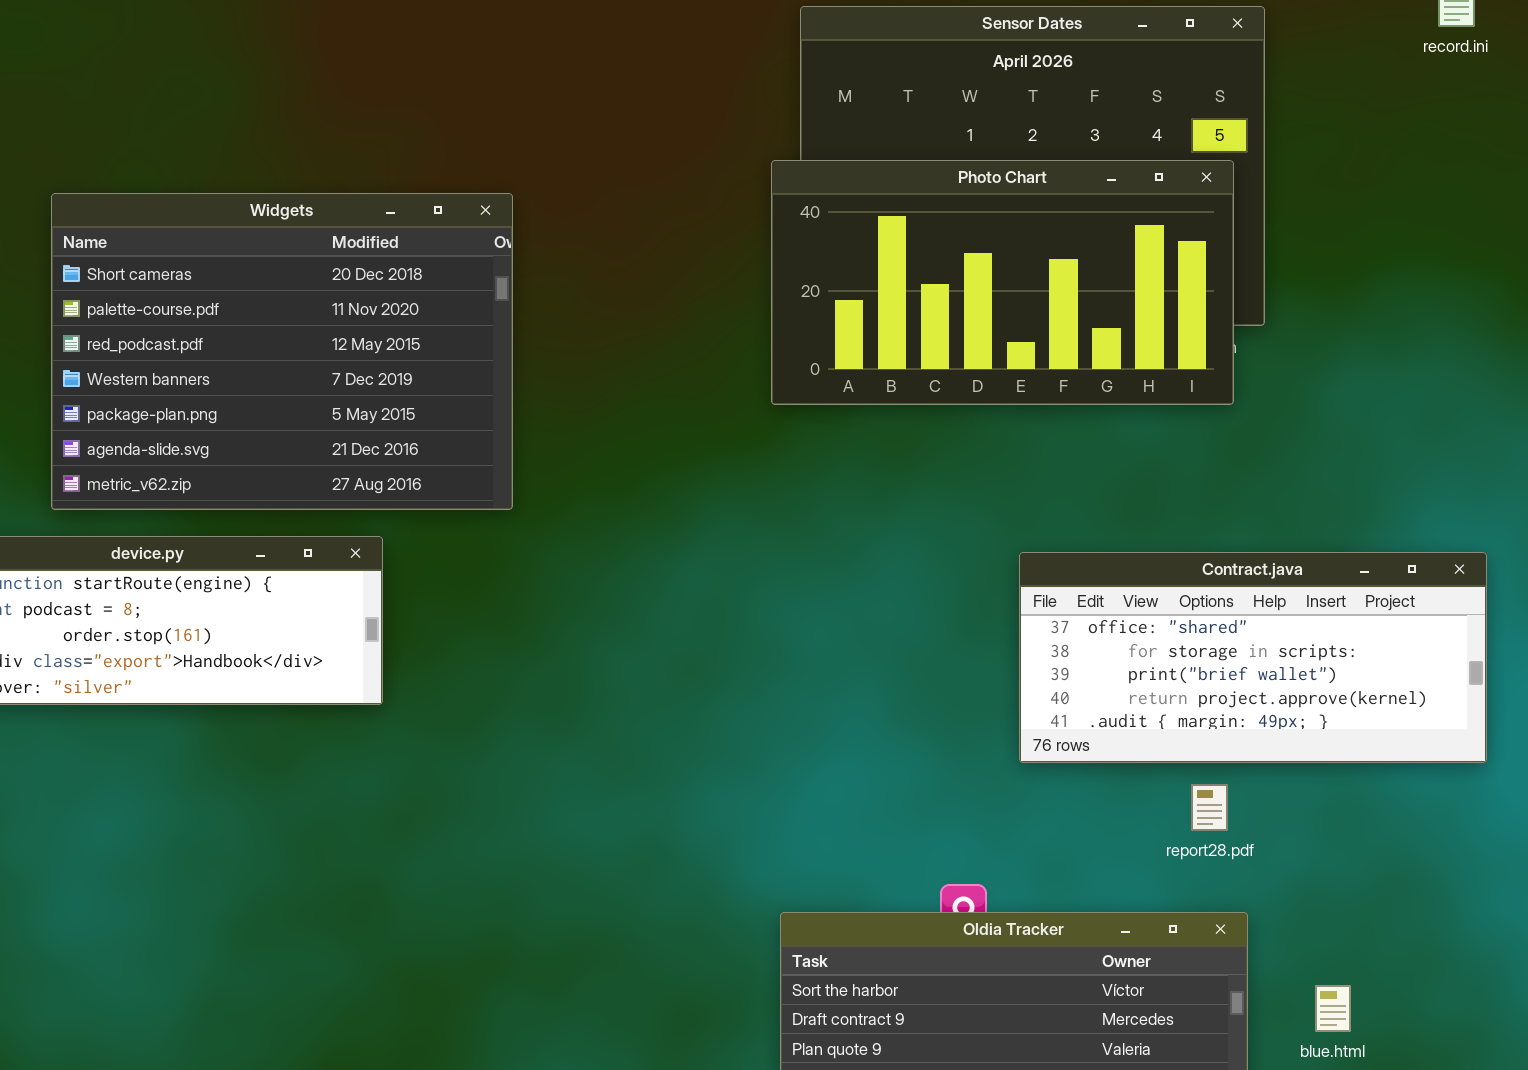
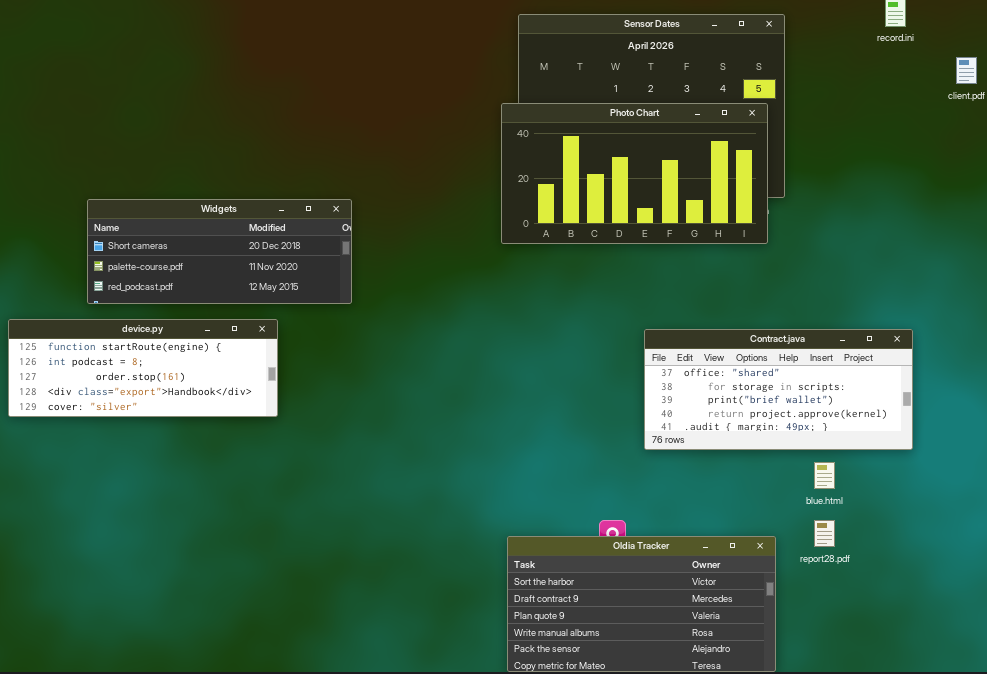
Widgets: [51,193,513,510] -> [87,199,352,304], resized
report28.pdf: [1191,784,1228,831] -> [814,520,835,547], moved
blue.html: [1315,985,1351,1032] -> [814,462,835,489], moved

